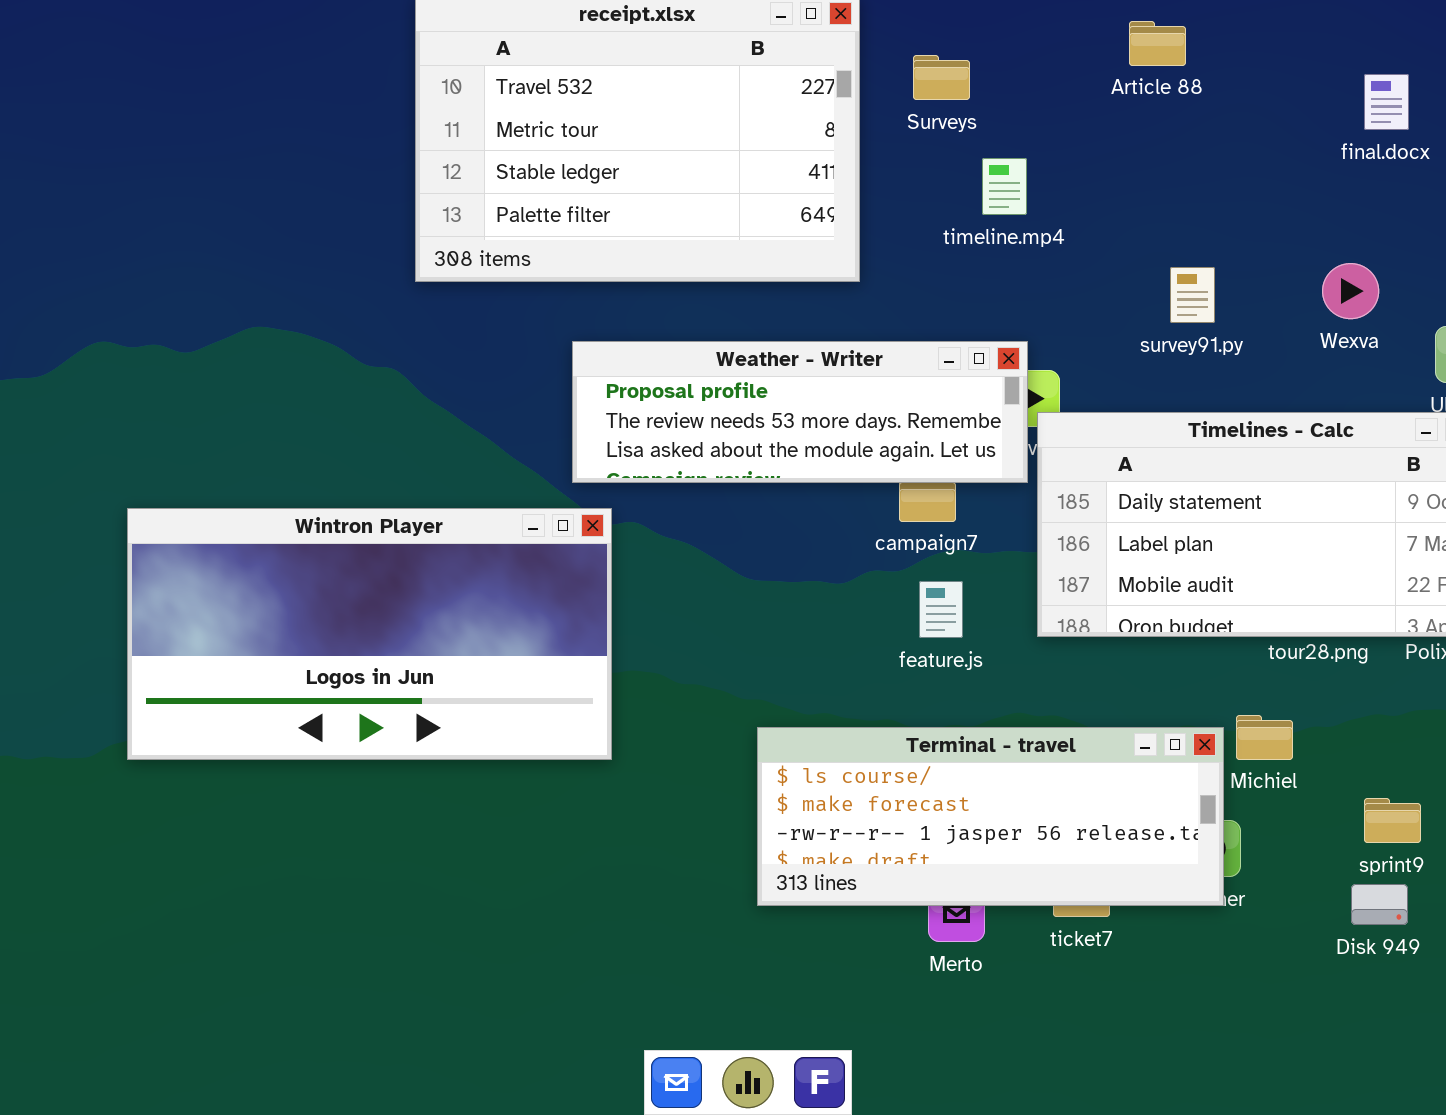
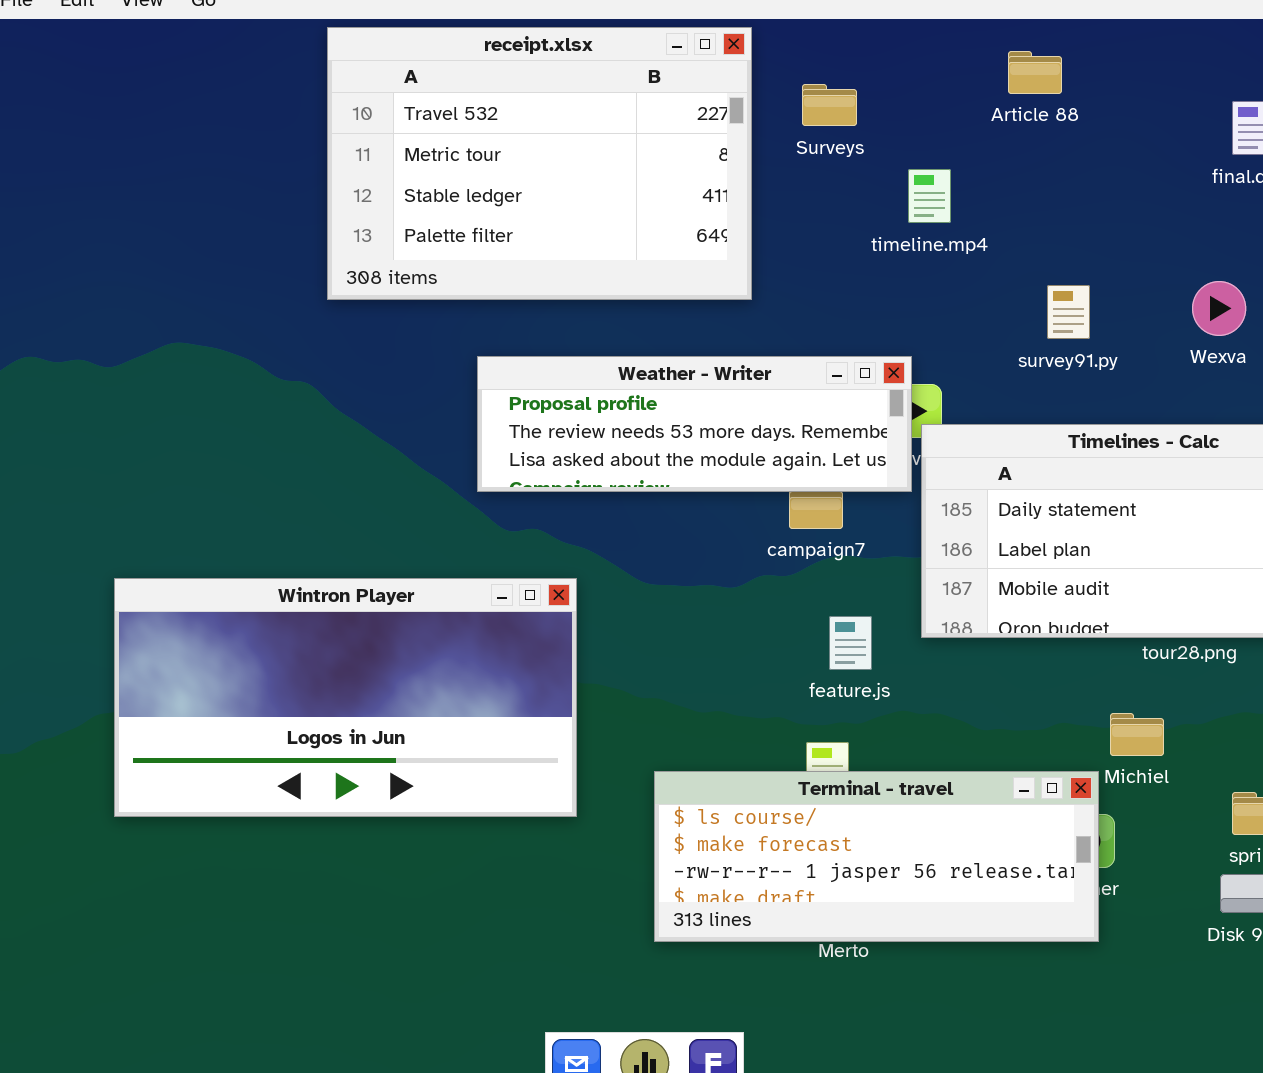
timeline.mp4: [982,158,1027,215] -> [908,169,951,223], moved
Wintron Player: [127,508,612,760] -> [114,578,577,817], moved
feature.js: [919,581,963,638] -> [829,616,872,670], moved
Terminal - travel: [757,727,1224,906] -> [654,771,1099,942], moved

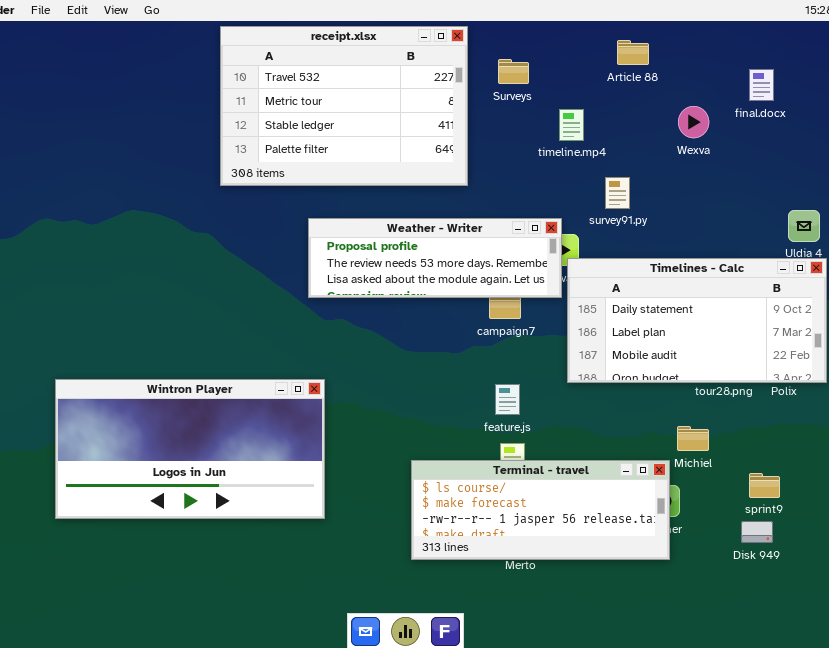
Wexva: [1192,281,1246,336] -> [678,106,709,138], moved
survey91.py: [1047,285,1090,339] -> [605,177,630,209], moved
Wintron Player: [114,578,577,817] -> [55,379,325,519], moved
feature.js: [829,616,872,670] -> [495,384,520,415], moved

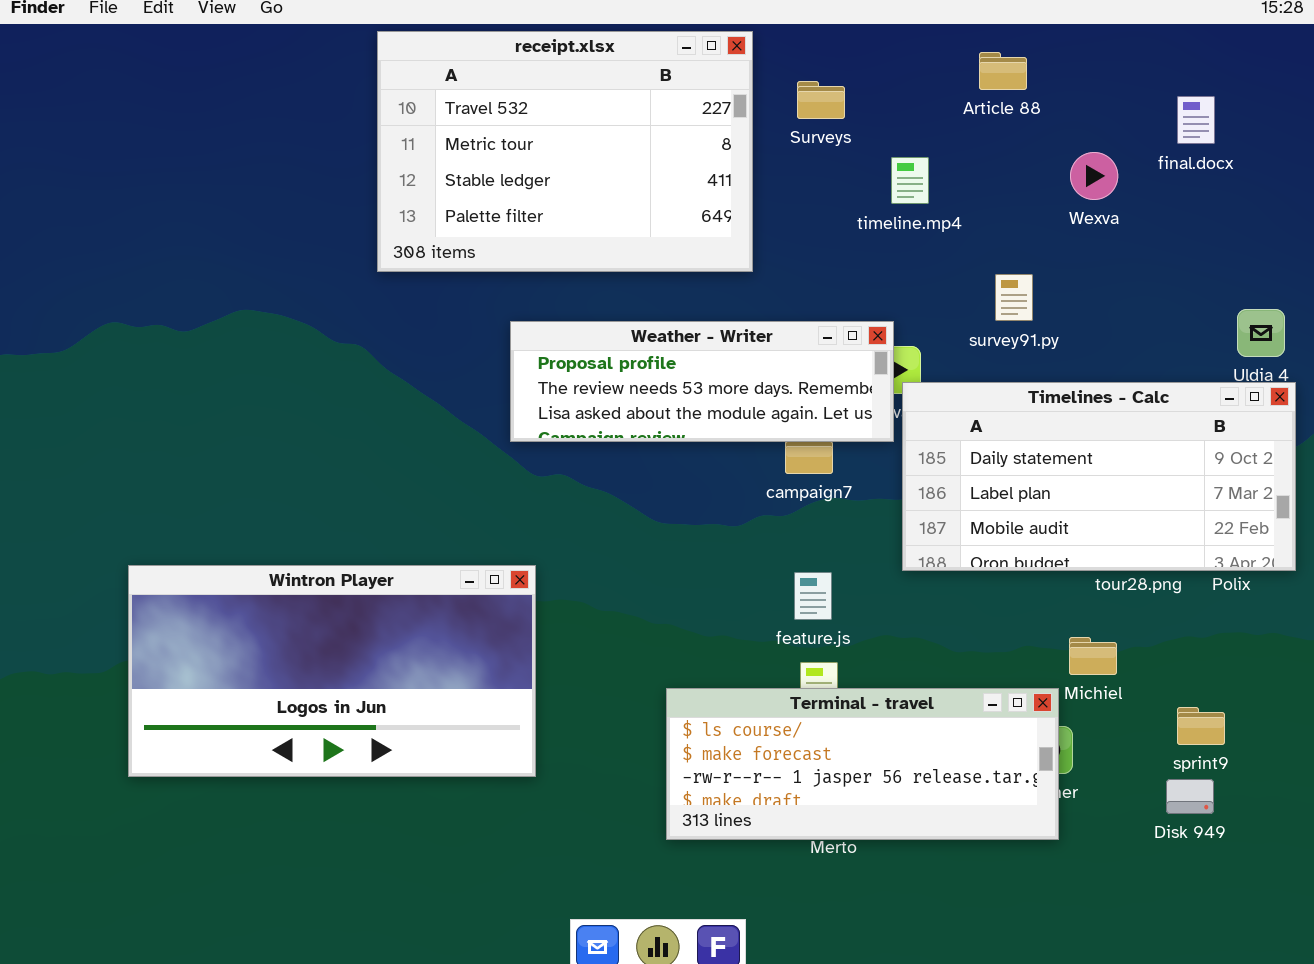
survey91.py: [605,177,630,209] -> [995,274,1033,321], moved

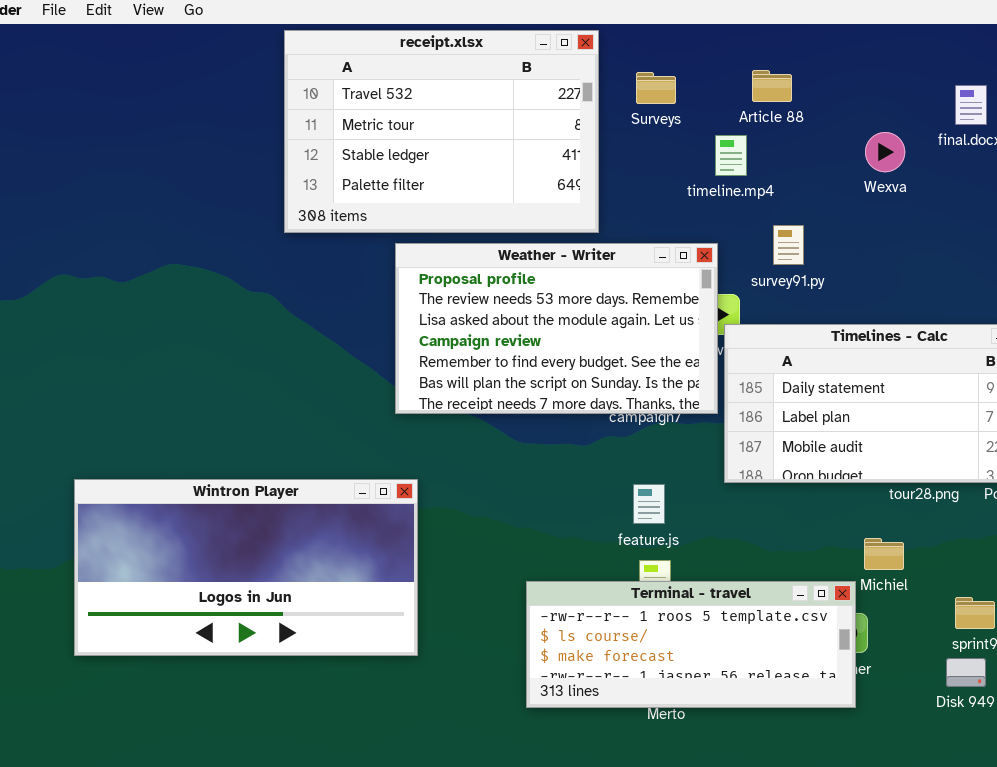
Article 88: [979,52,1027,90] -> [752,70,792,102], moved
survey91.py: [995,274,1033,321] -> [773,225,804,265], moved
Weather - Writer: [510,321,894,442] -> [395,243,718,414], moved, resized
Terminal - travel: [666,688,1059,840] -> [526,581,856,708], scrolled up 1 row

